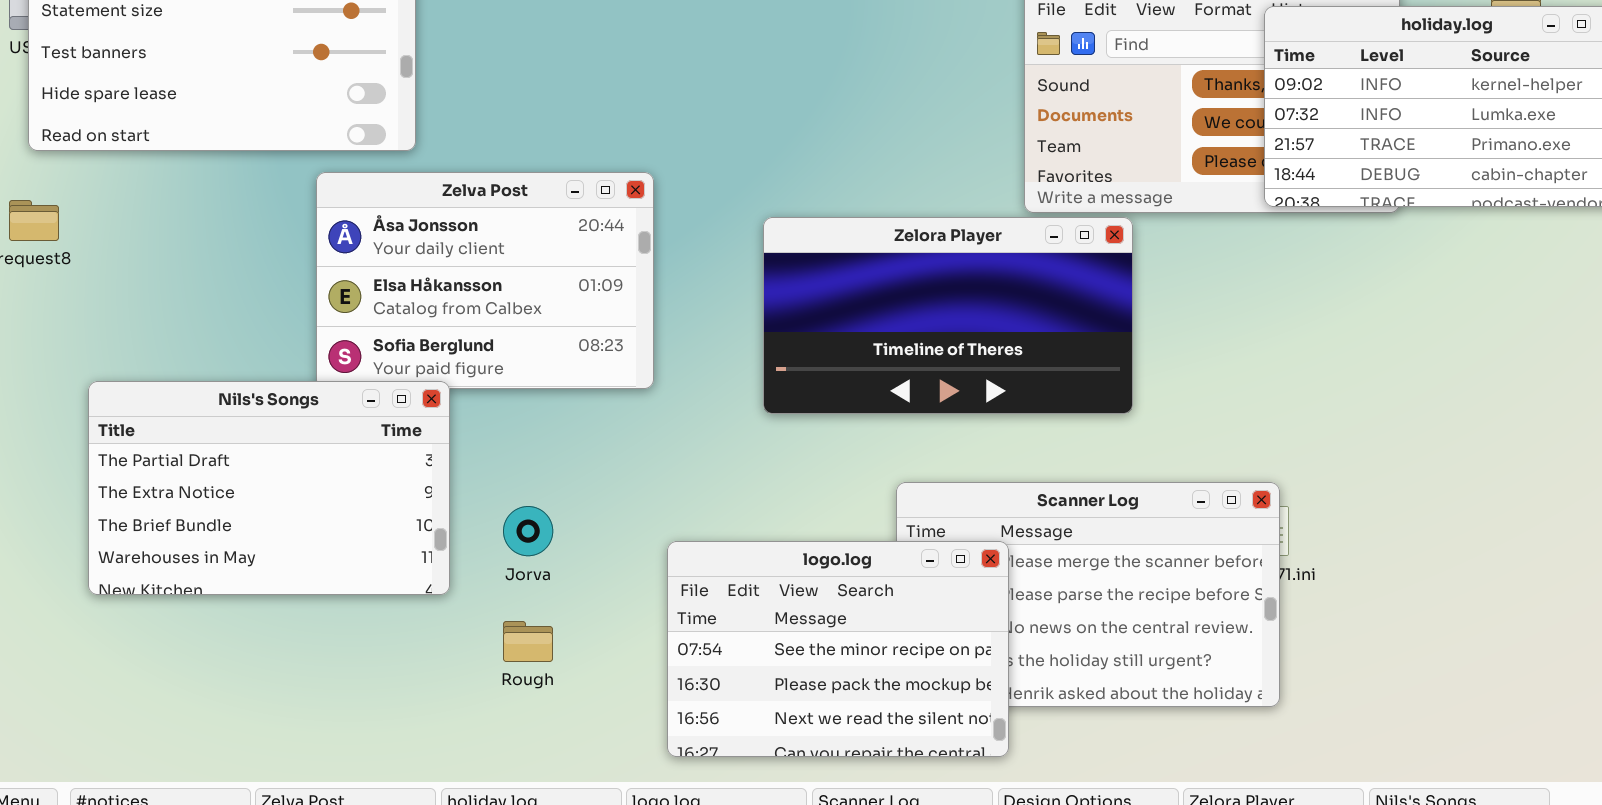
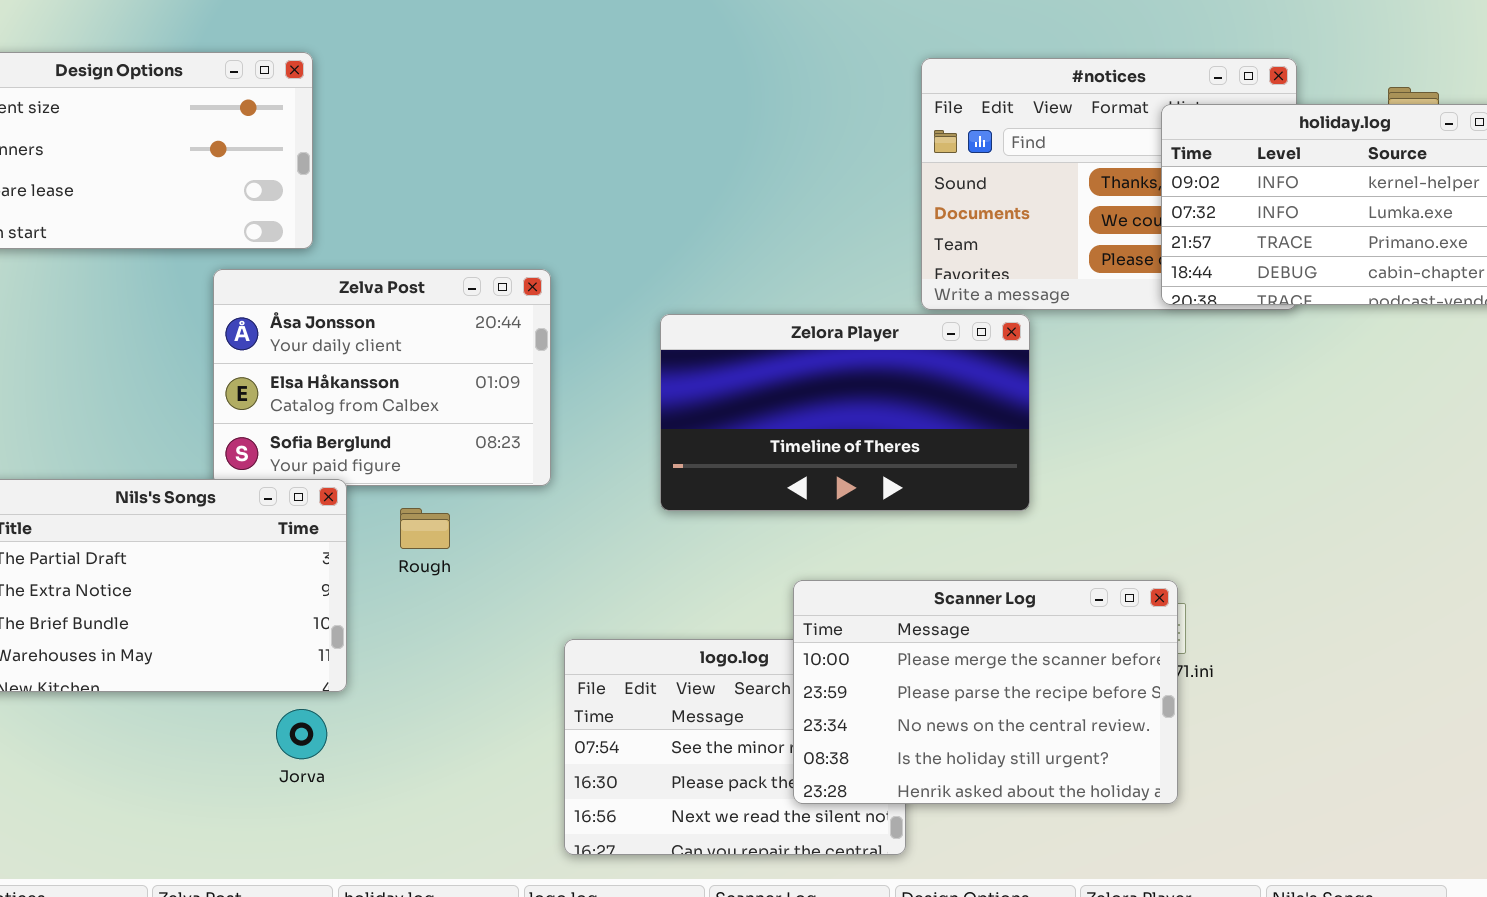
Scanner Log: [896,482,1280,707] -> [793,580,1178,804], raised
Jorva: [503,506,553,556] -> [276,709,327,759], moved
Rough: [503,621,553,662] -> [400,508,450,549], moved

